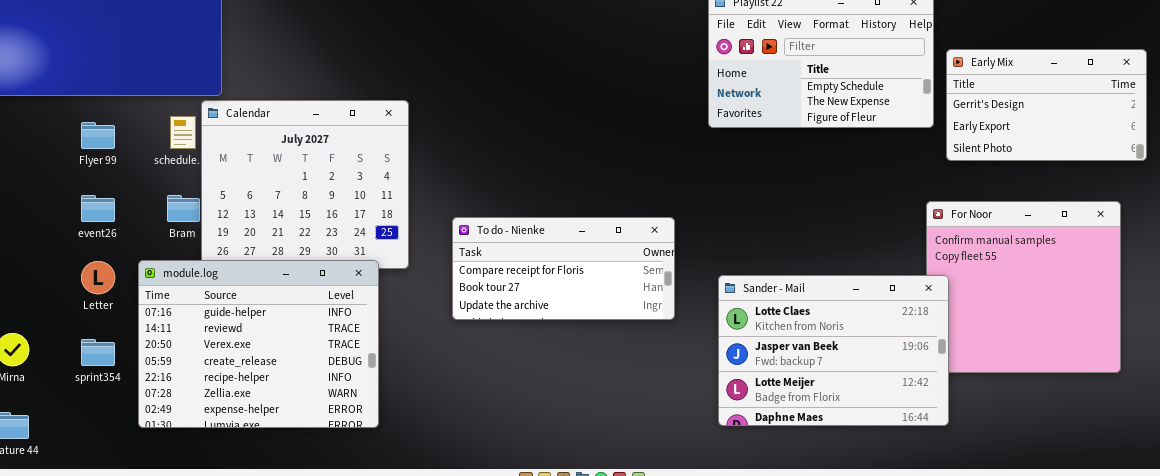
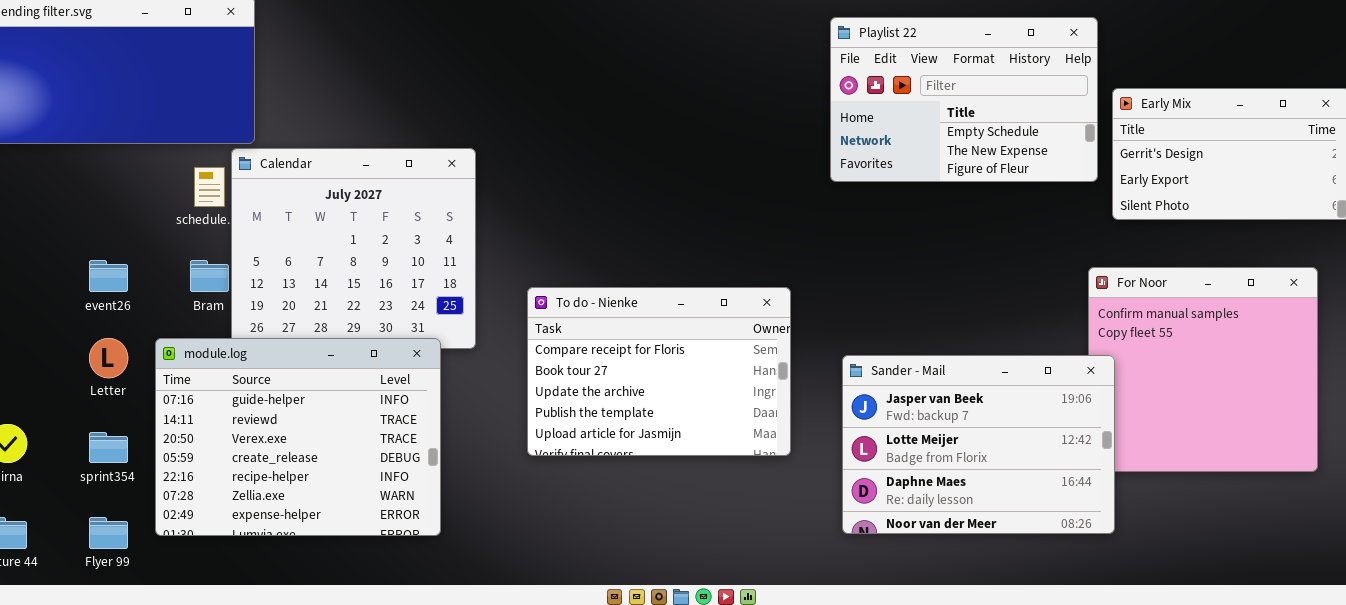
Flyer 99: [81,122,115,149] -> [89,517,128,549], moved
To do - Nienke: [452,217,675,320] -> [527,287,791,456], resized
Sander - Mail: [718,275,949,426] -> [842,355,1115,534], scrolled down 1 row

